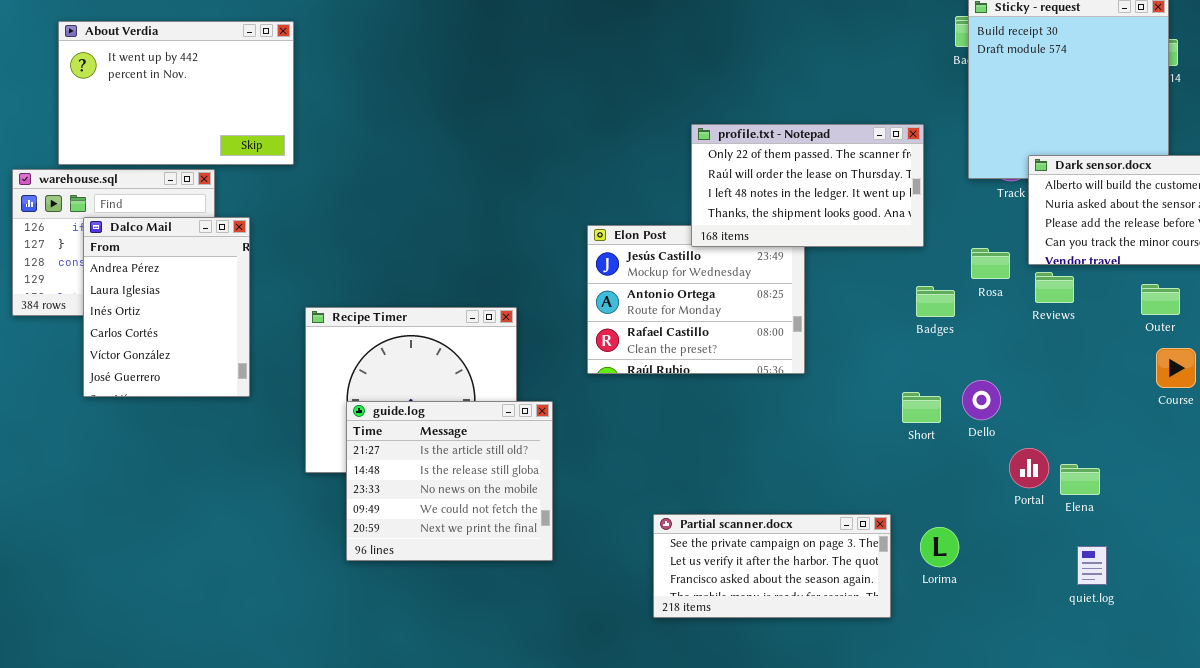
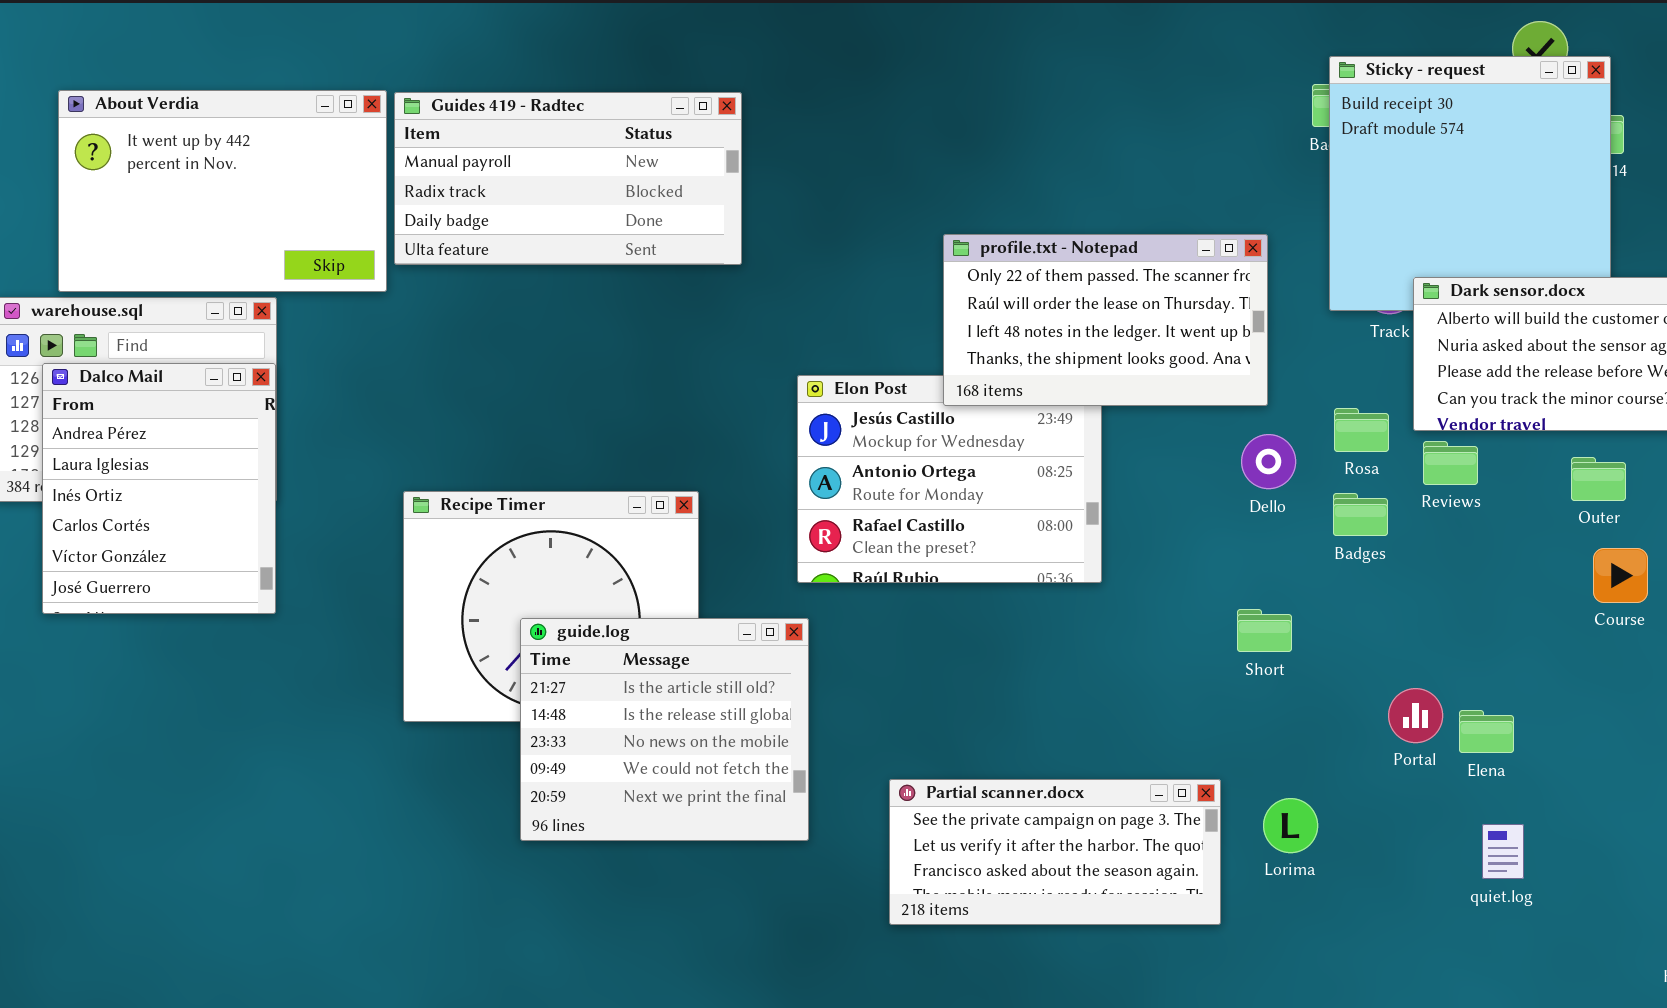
Guides 419 - Radtec: none -> [394,92,742,265], opened
Dalco Mail: [83,217,250,397] -> [42,363,276,614], moved
Badges: [916,286,955,317] -> [1333,493,1388,536], moved
Dello: [962,380,1001,420] -> [1241,434,1296,489], moved
guide.log: [346,401,553,561] -> [520,618,809,841], moved

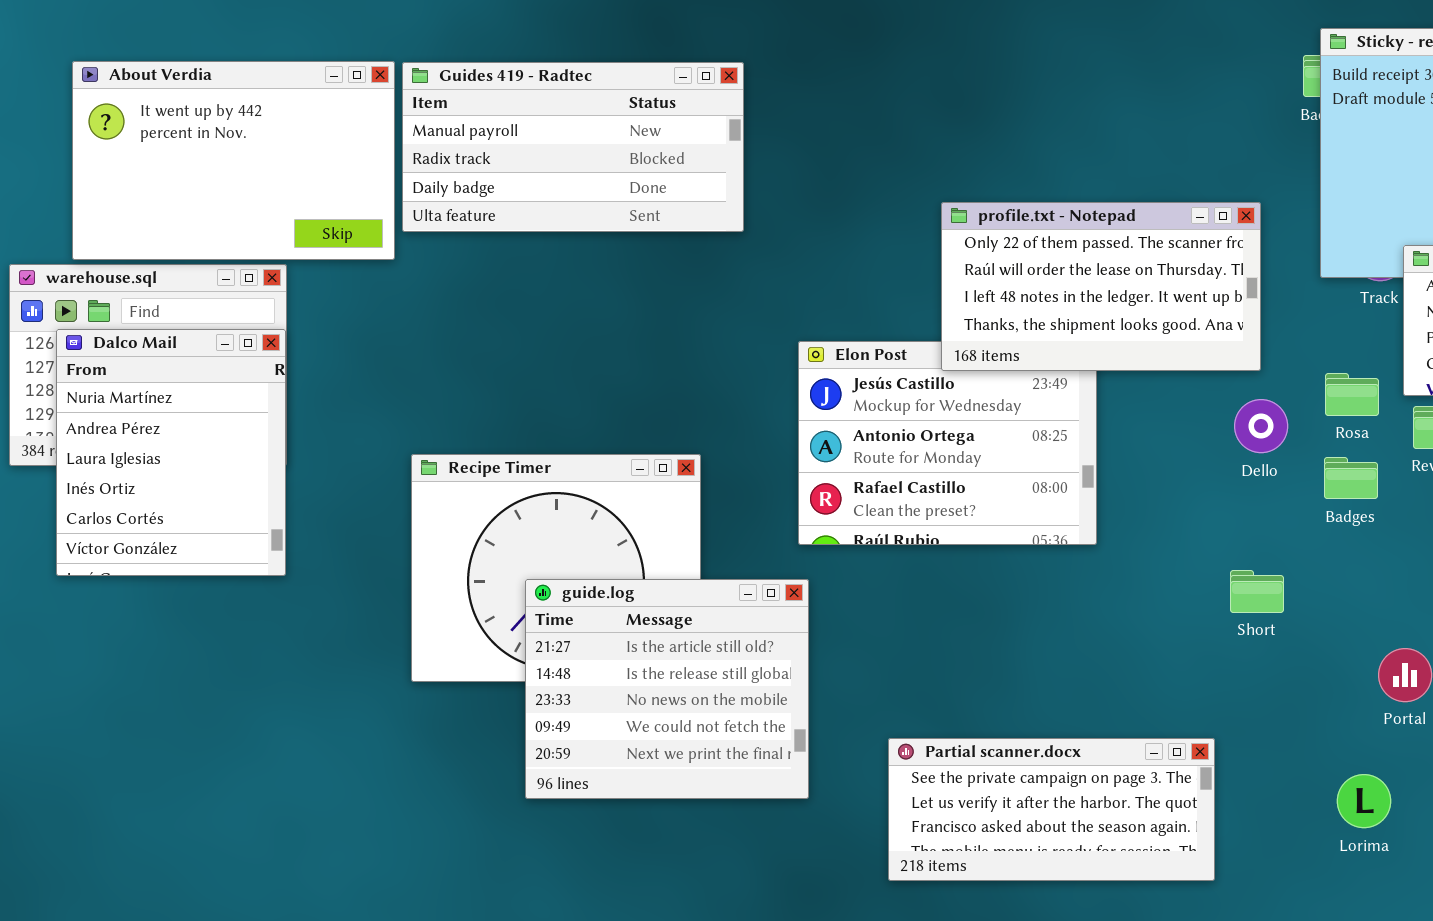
Dalco Mail: [42,363,276,614] -> [56,329,286,576], scrolled up 1 row
Lorima: [1263,798,1318,853] -> [1337,774,1391,828], moved

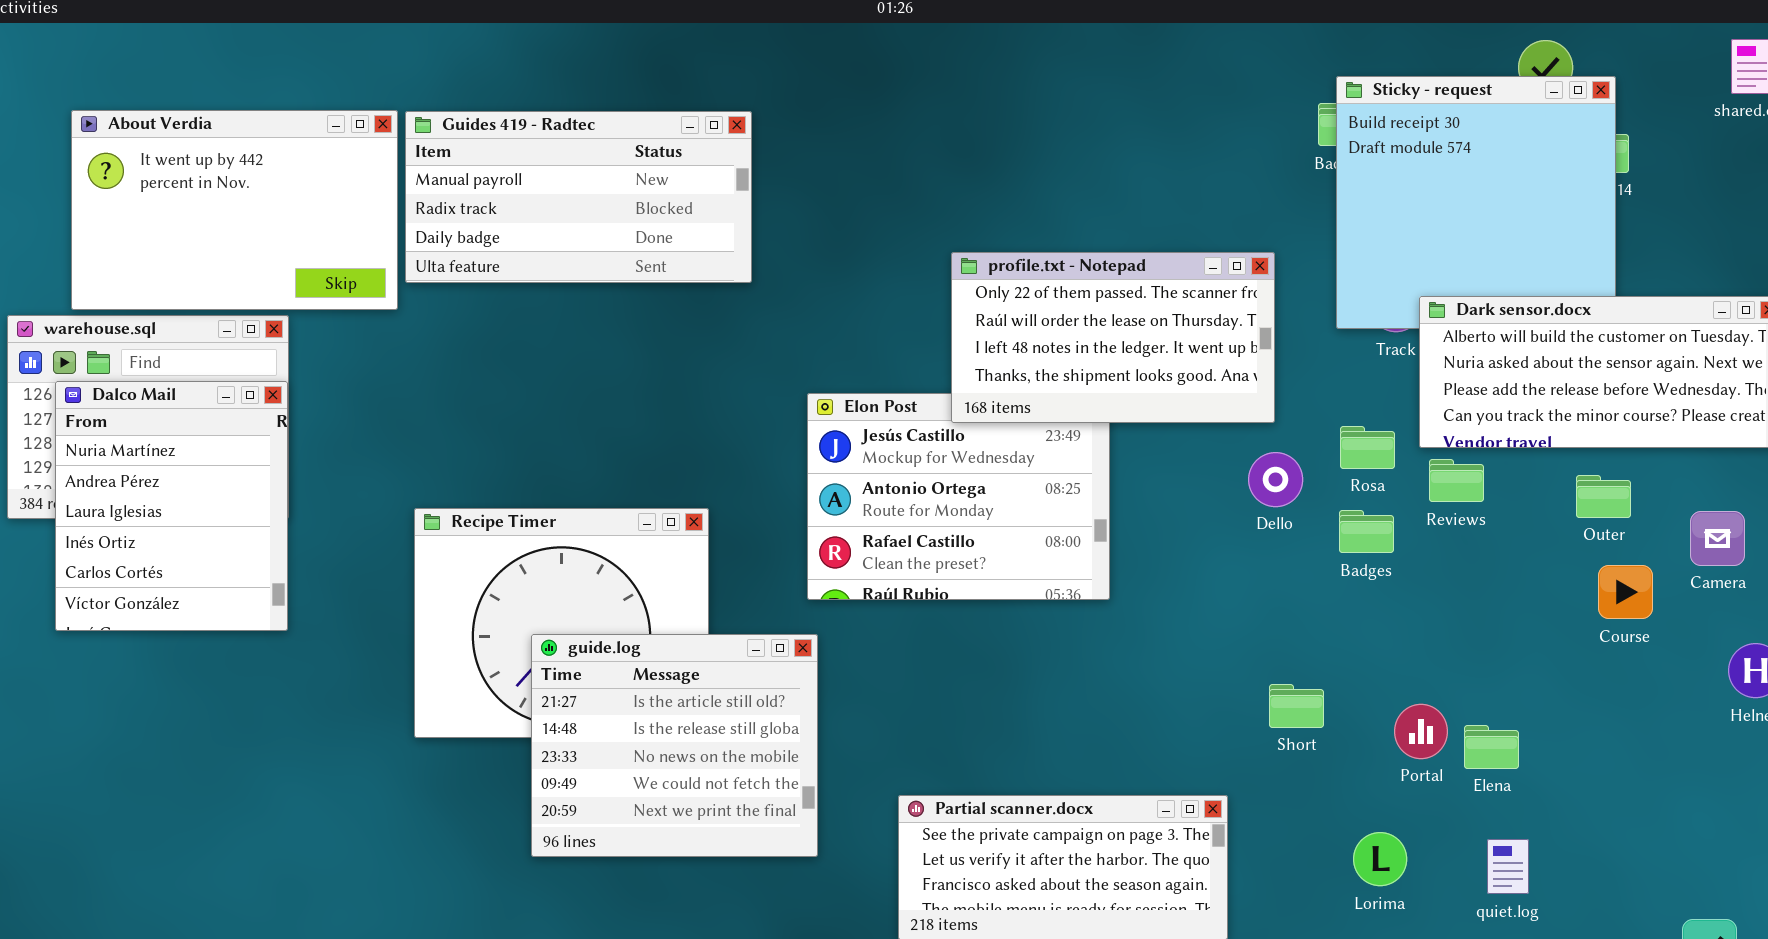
Short: [1230,570,1284,613] -> [1269,684,1324,728], moved

